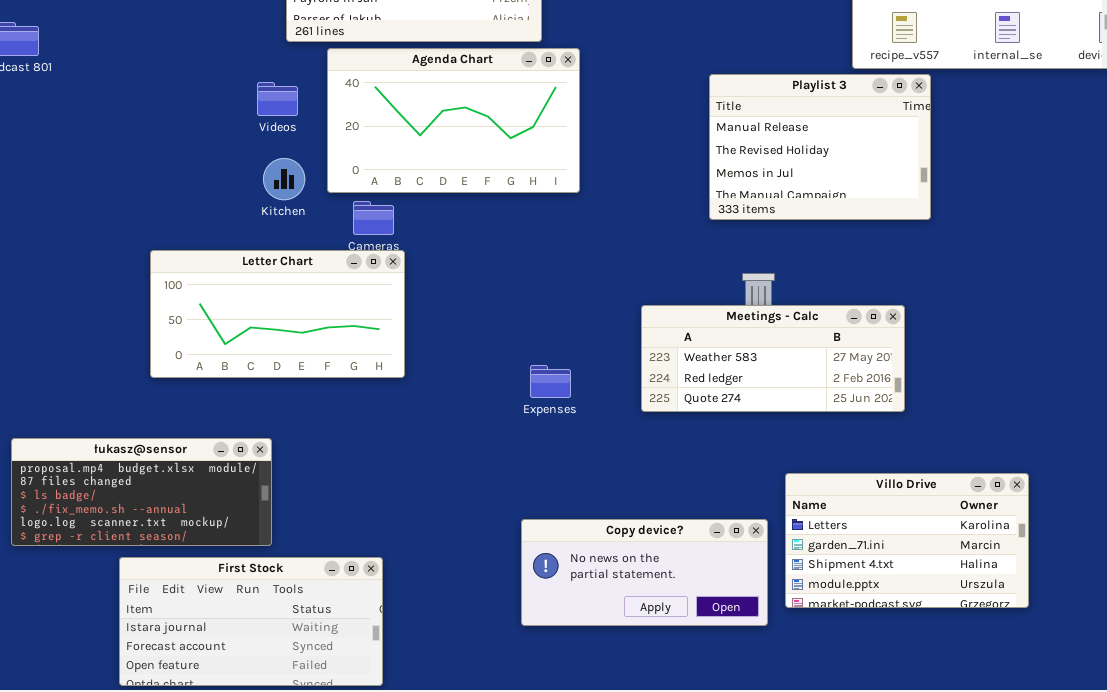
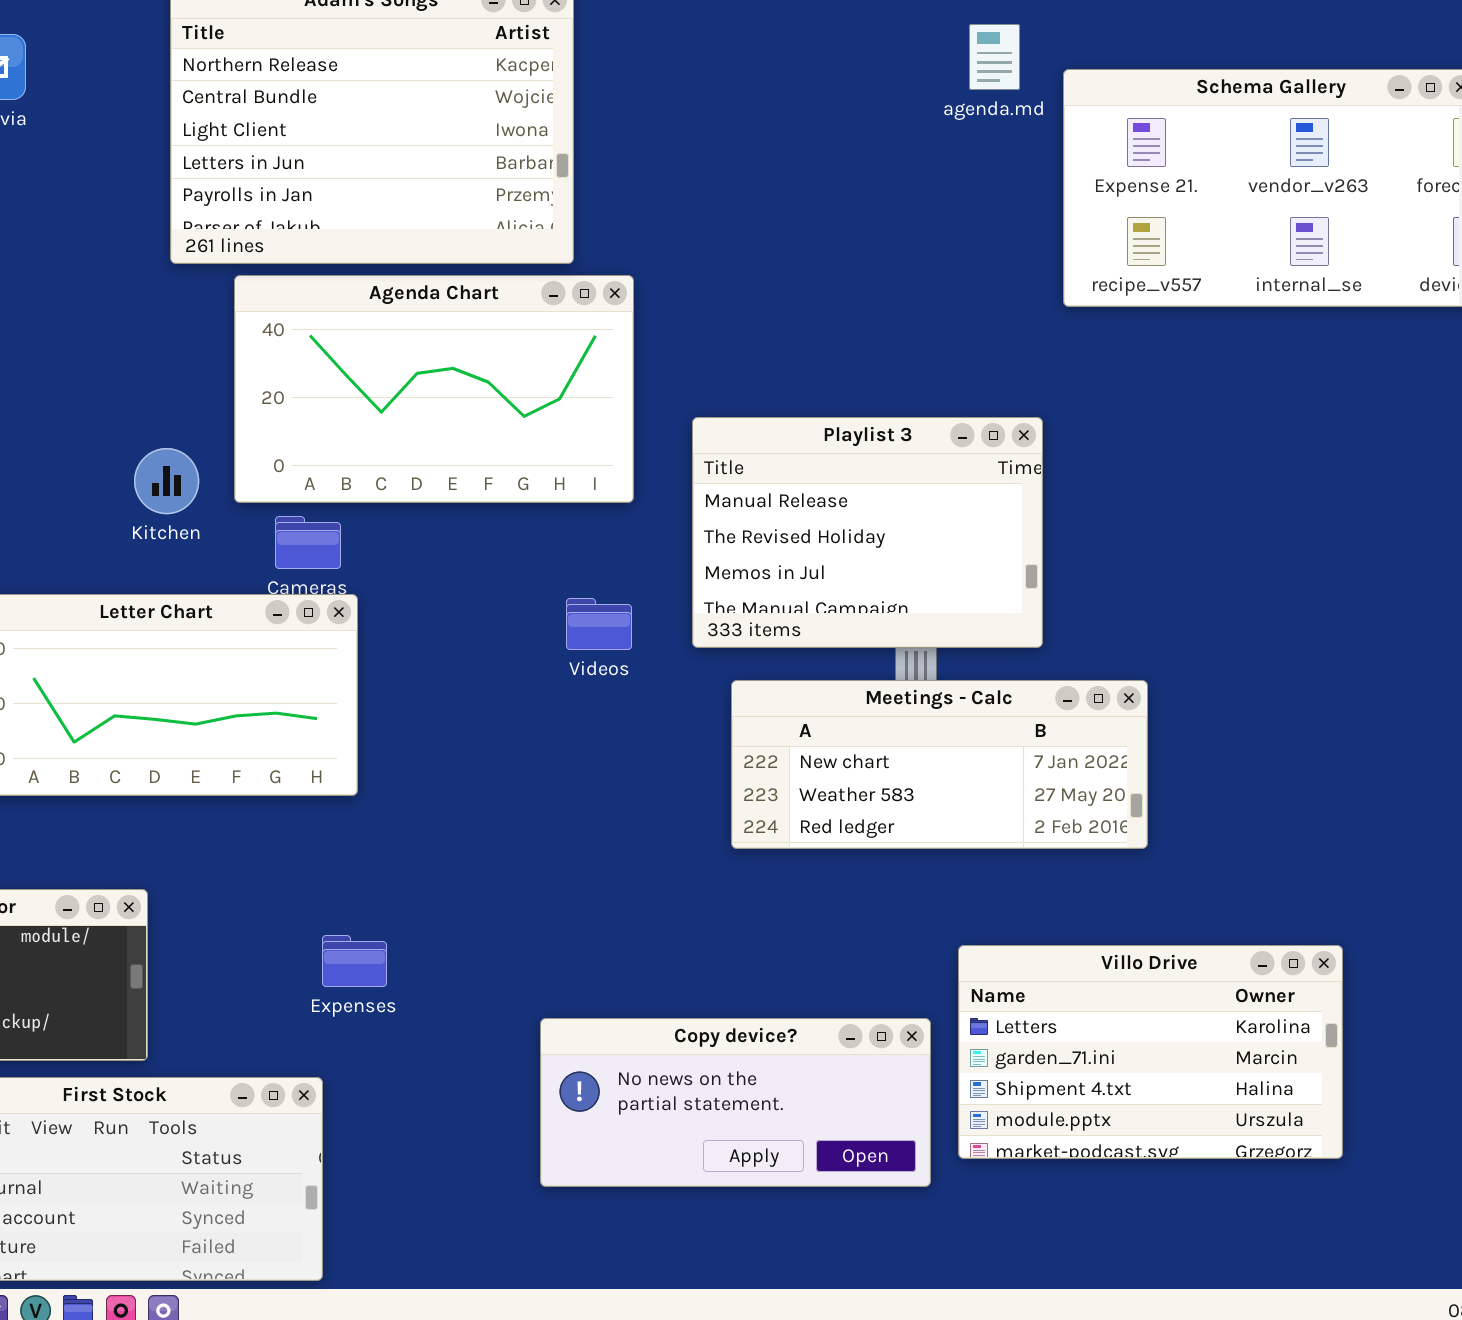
Playlist 3: [709,74,931,220] -> [692,417,1043,648], moved
Videos: [257,82,298,116] -> [566,598,632,650], moved
Meetings - Calc: [641,305,905,412] -> [731,680,1148,849], scrolled up 1 row
Expenses: [530,365,571,398] -> [322,935,387,987], moved

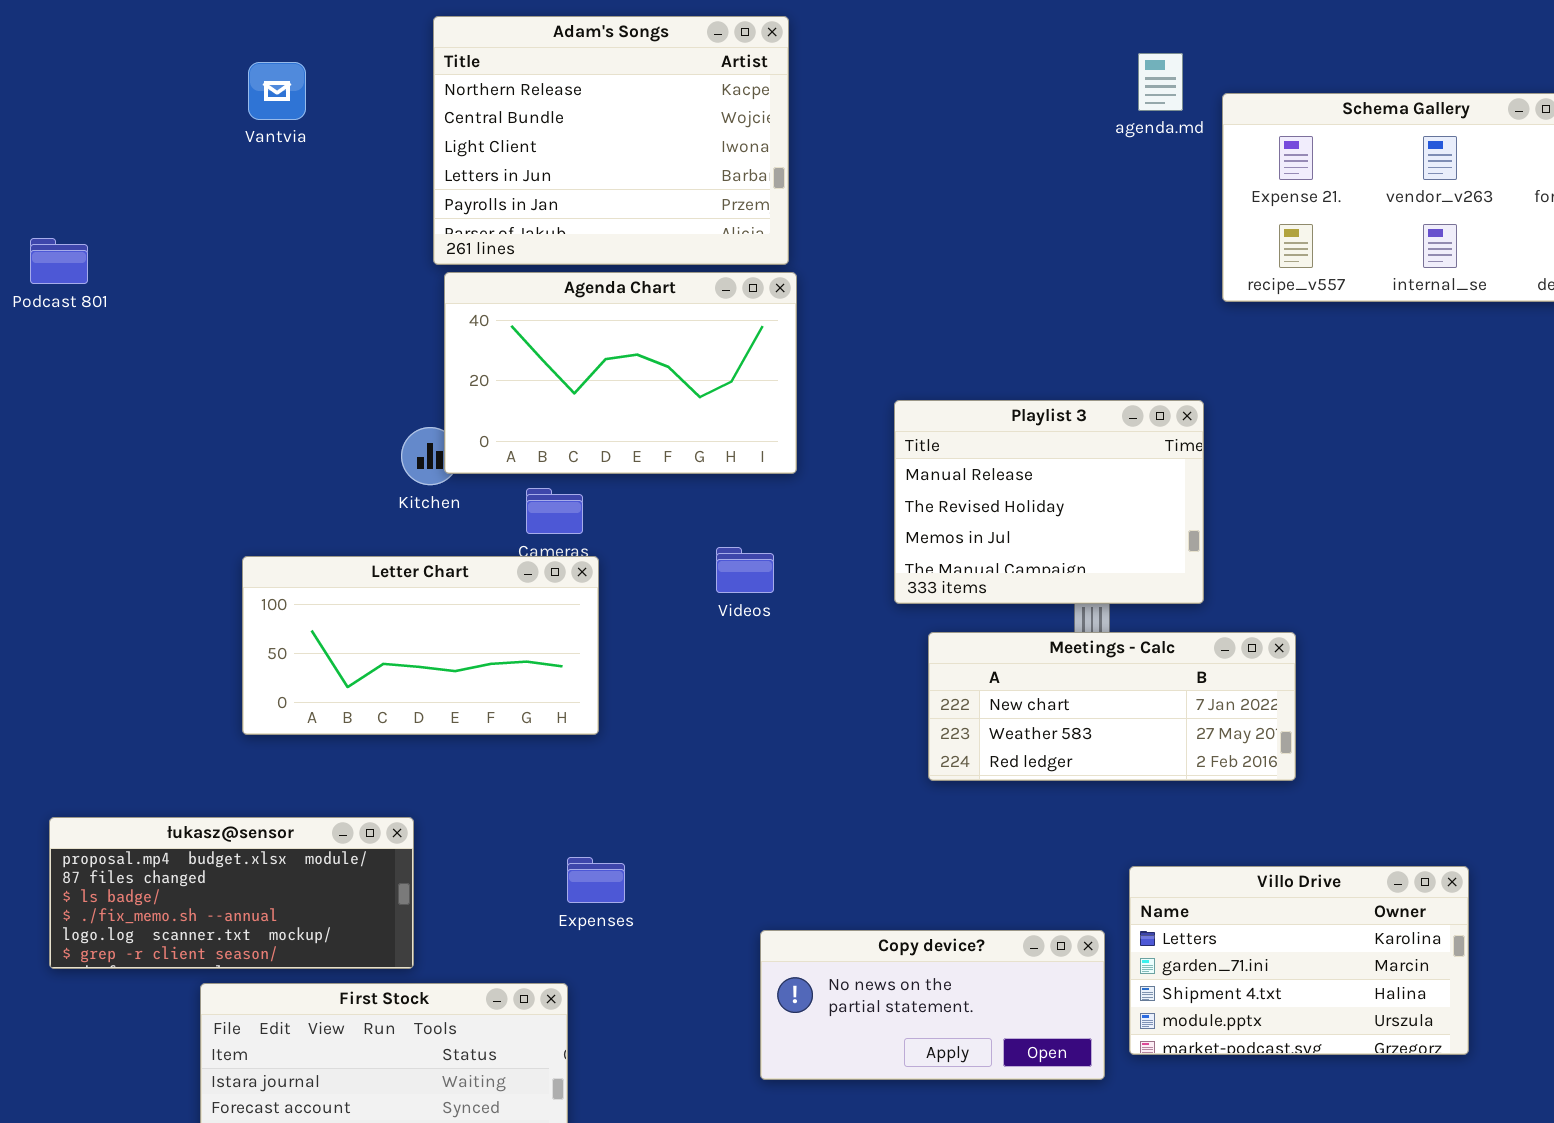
Agenda Chart: [234,275,634,503] -> [444,272,797,474], moved
Videos: [566,598,632,650] -> [716,547,774,593], moved

